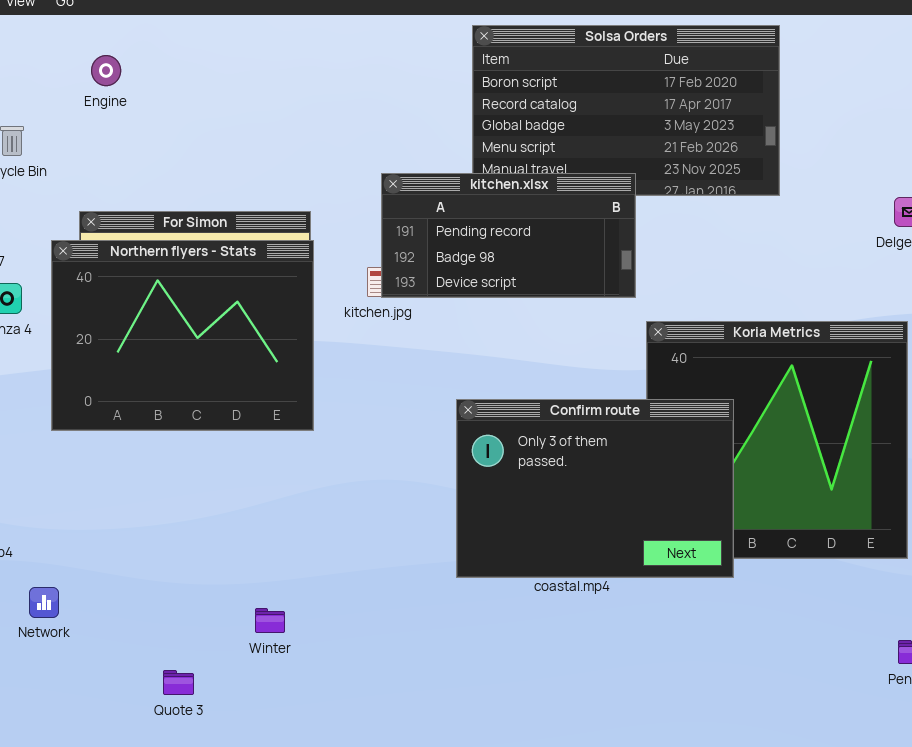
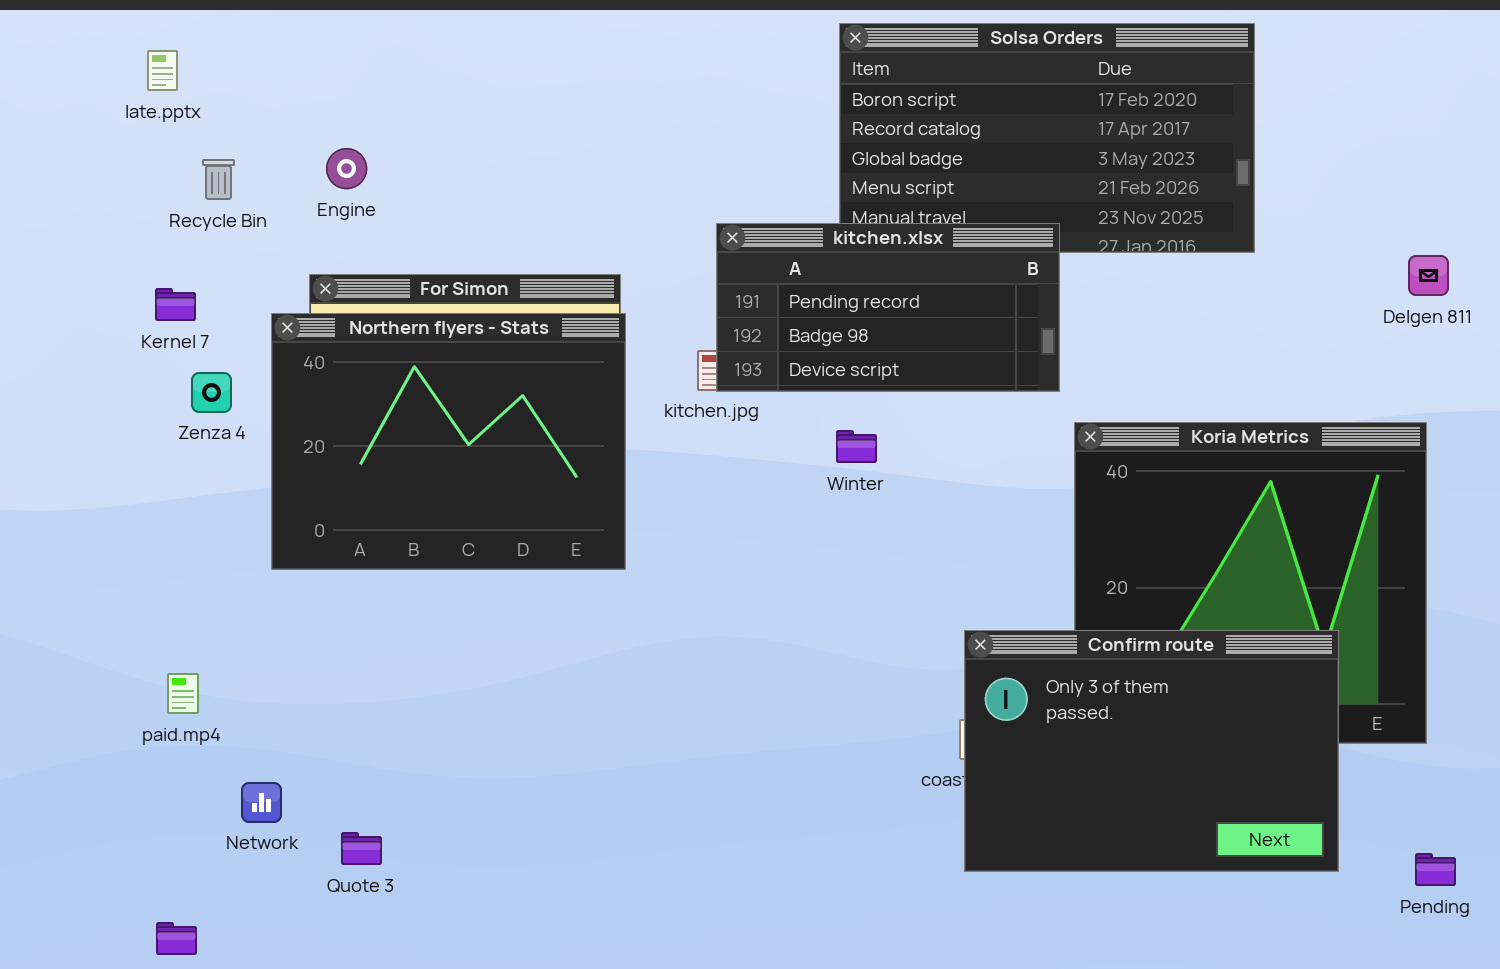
Engine: [91,55,121,86] -> [326,148,367,189], moved
Confirm route: [456,399,734,578] -> [964,630,1339,872], moved
Winter: [255,608,285,633] -> [836,430,877,463], moved
Quote 3: [163,670,194,695] -> [341,832,382,865], moved

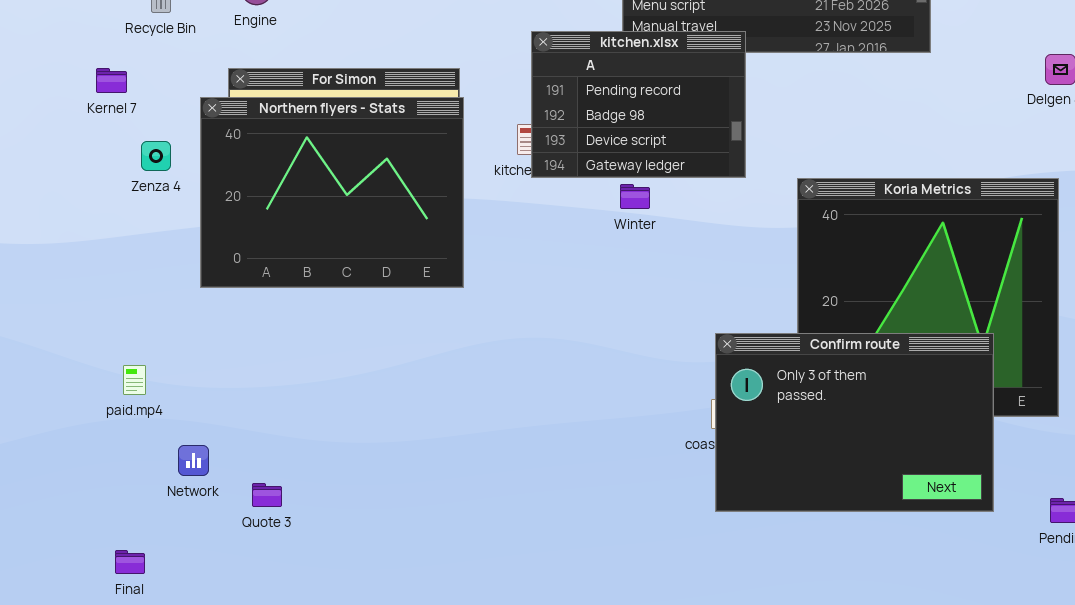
kitchen.xlsx: [716,223,1060,392] -> [531,31,746,178], resized
Kernel 7: [155,288,196,321] -> [96,68,127,93], moved

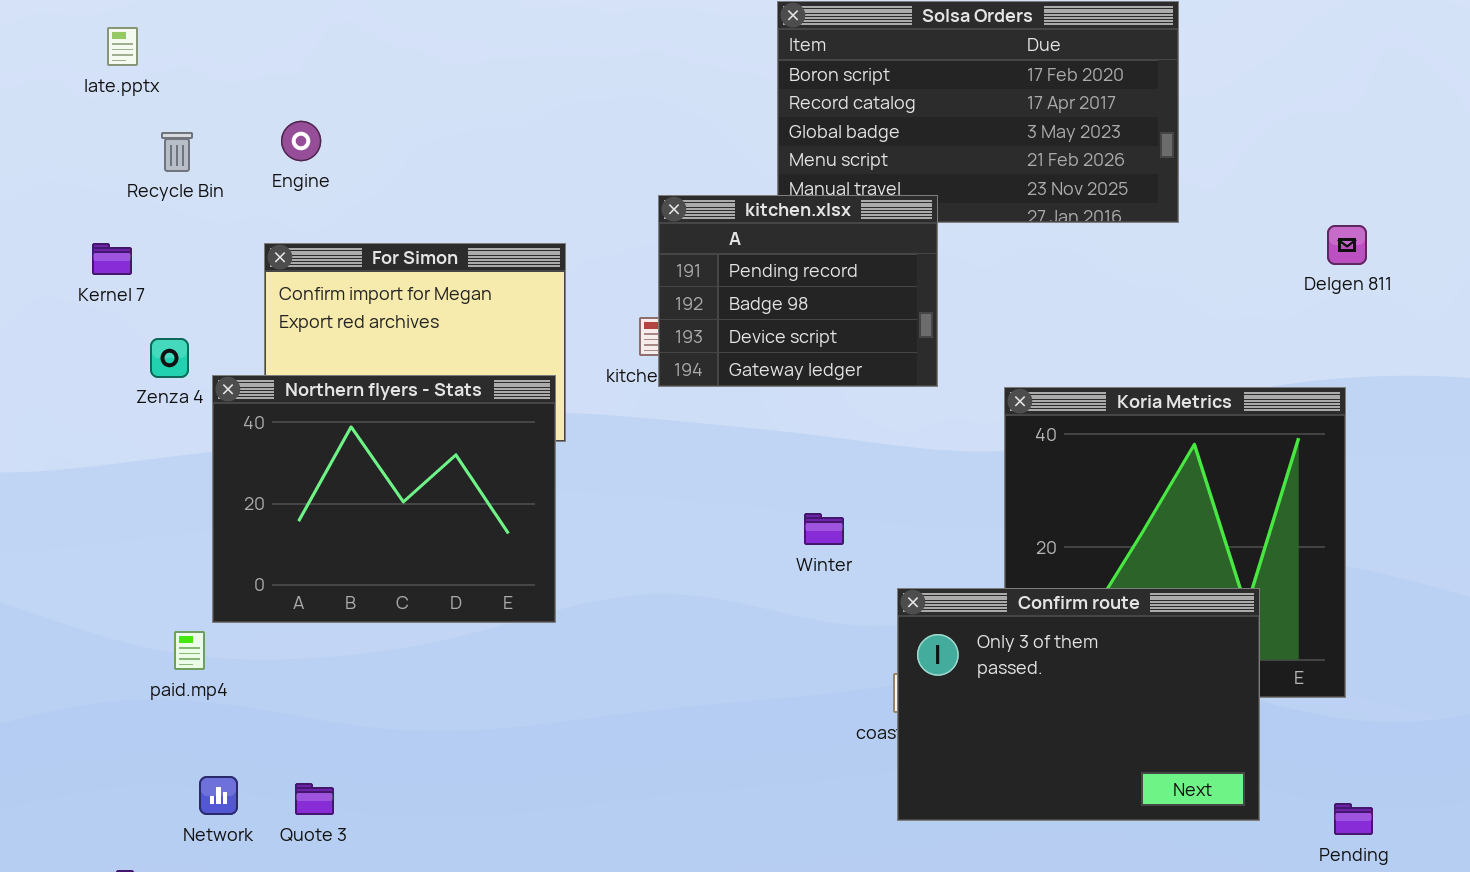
Northern flyers - Stats: [200,97,464,288] -> [212,375,556,623], moved
Winter: [620,184,650,209] -> [804,513,844,545], moved
paid.mp4: [123,365,146,395] -> [174,631,205,670], moved
Network: [178,445,209,476] -> [199,776,238,815], moved

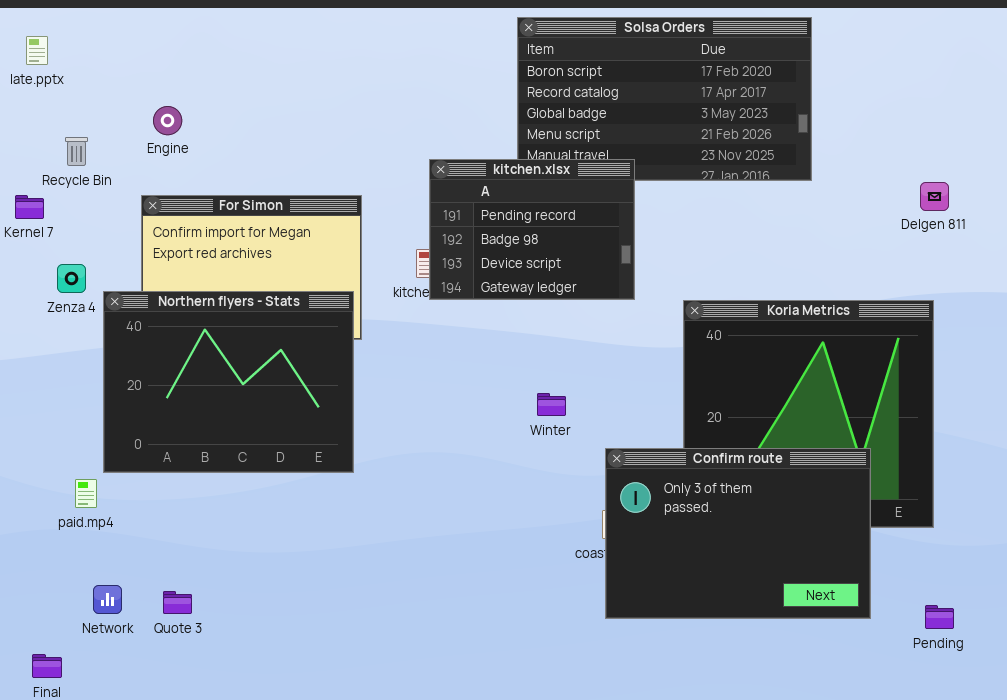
Recycle Bin: [161,132,193,172] -> [65,137,88,166], moved

